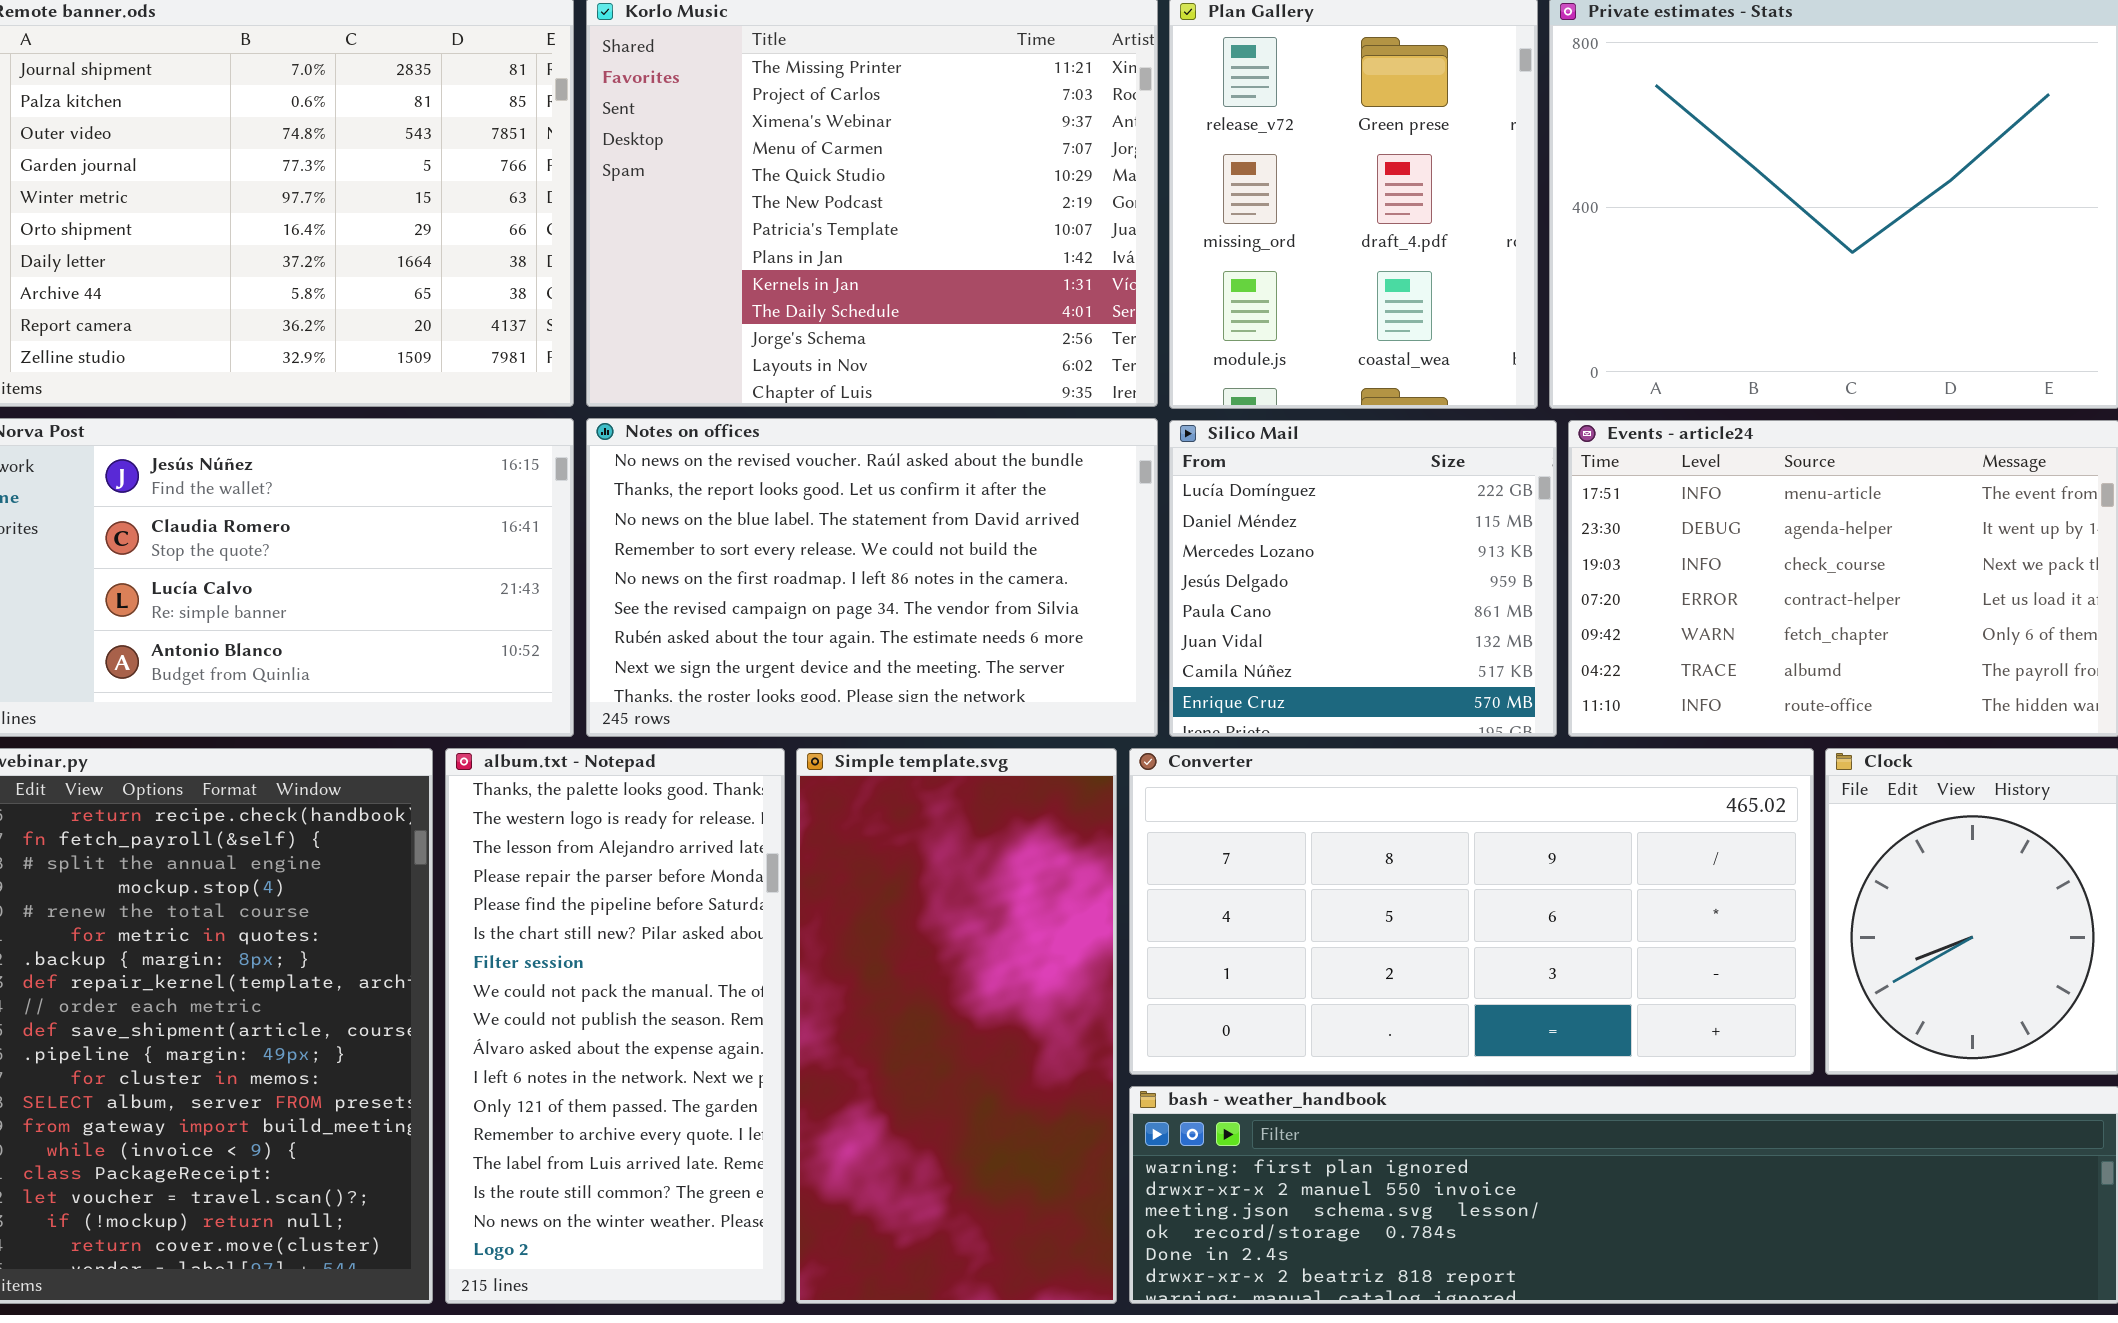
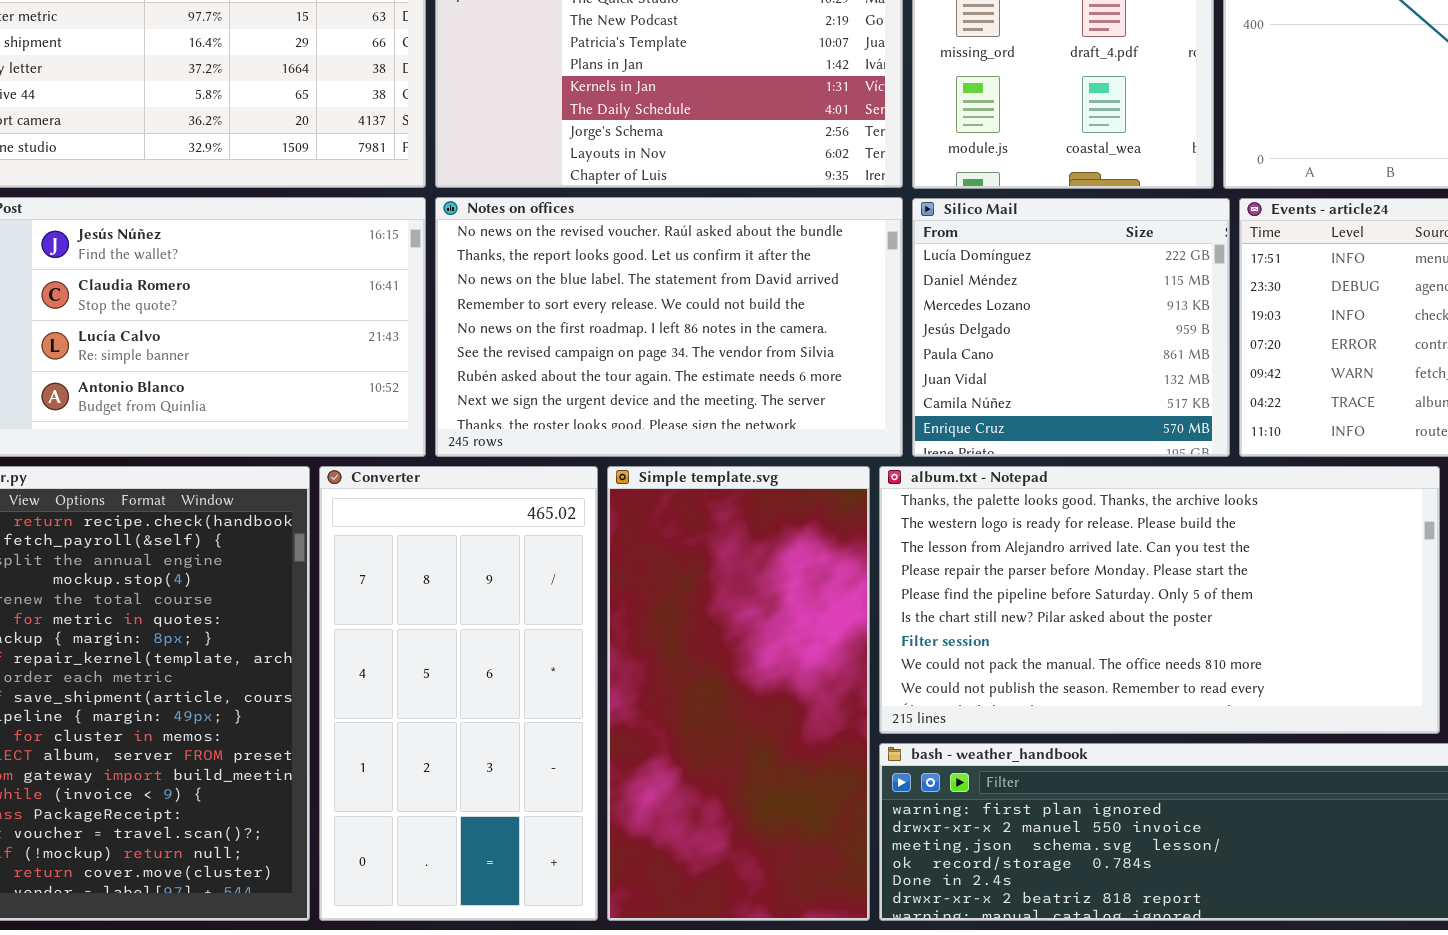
album.txt - Notepad: [445,748,785,1304] -> [879,466,1440,734], moved, resized
Converter: [1129,748,1814,1075] -> [319,466,598,921], moved, resized

